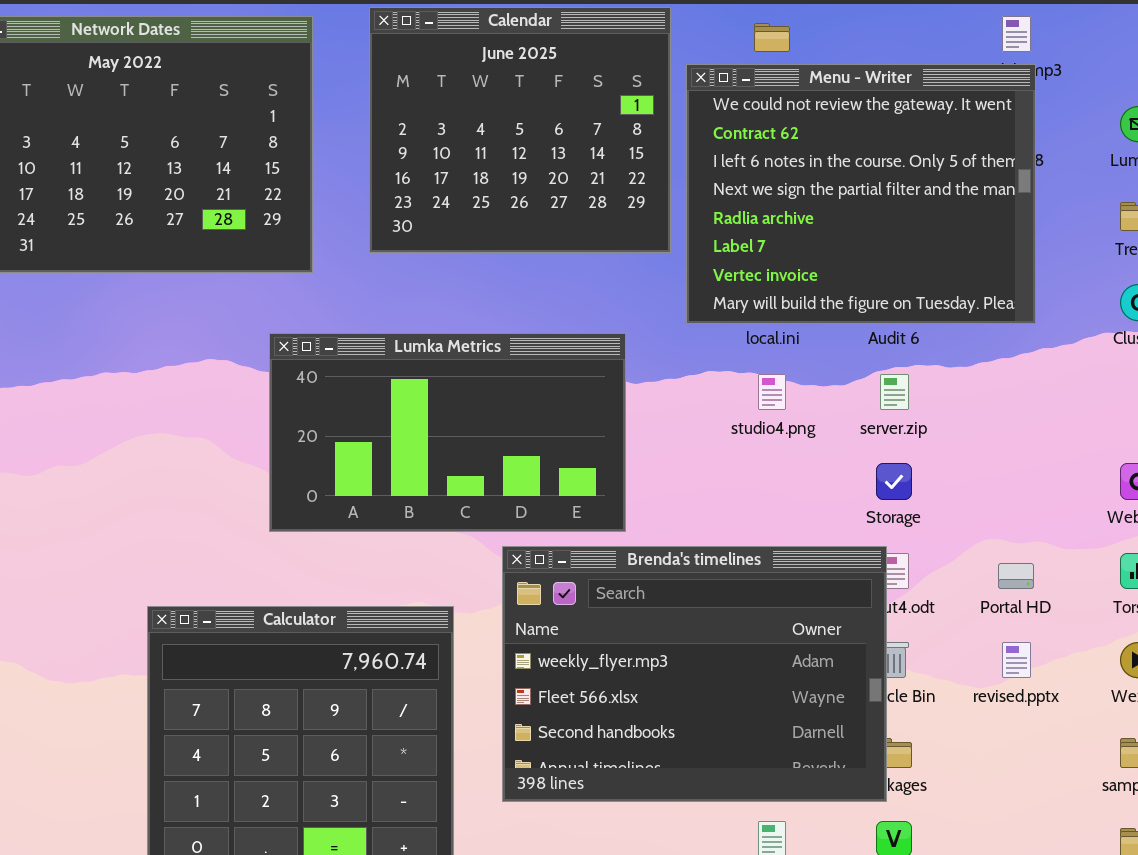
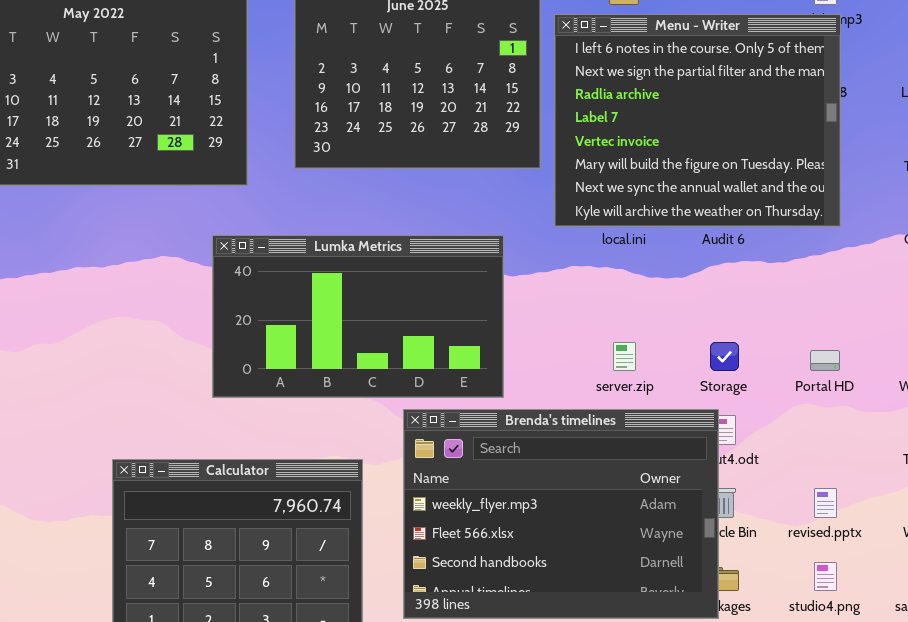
Menu - Writer: [686,64,1036,324] -> [554,14,841,227], scrolled down 2 rows
studio4.png: [758,374,786,410] -> [814,562,837,591], moved
server.zip: [880,374,909,410] -> [613,342,636,371], moved
Portal HD: [998,563,1034,589] -> [810,350,840,371], moved

